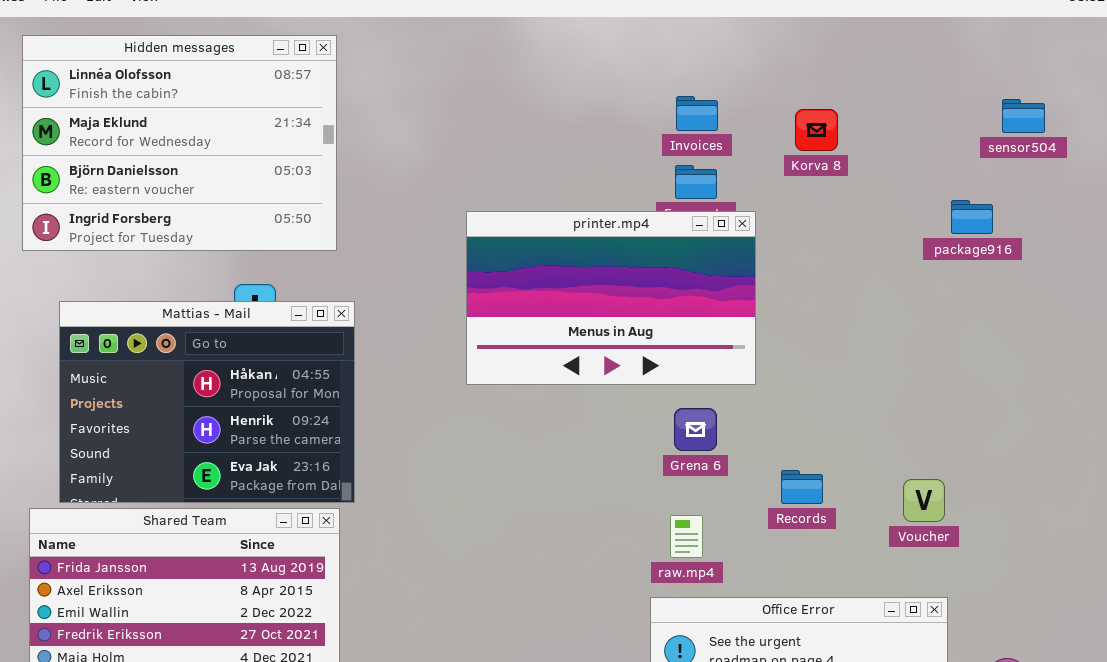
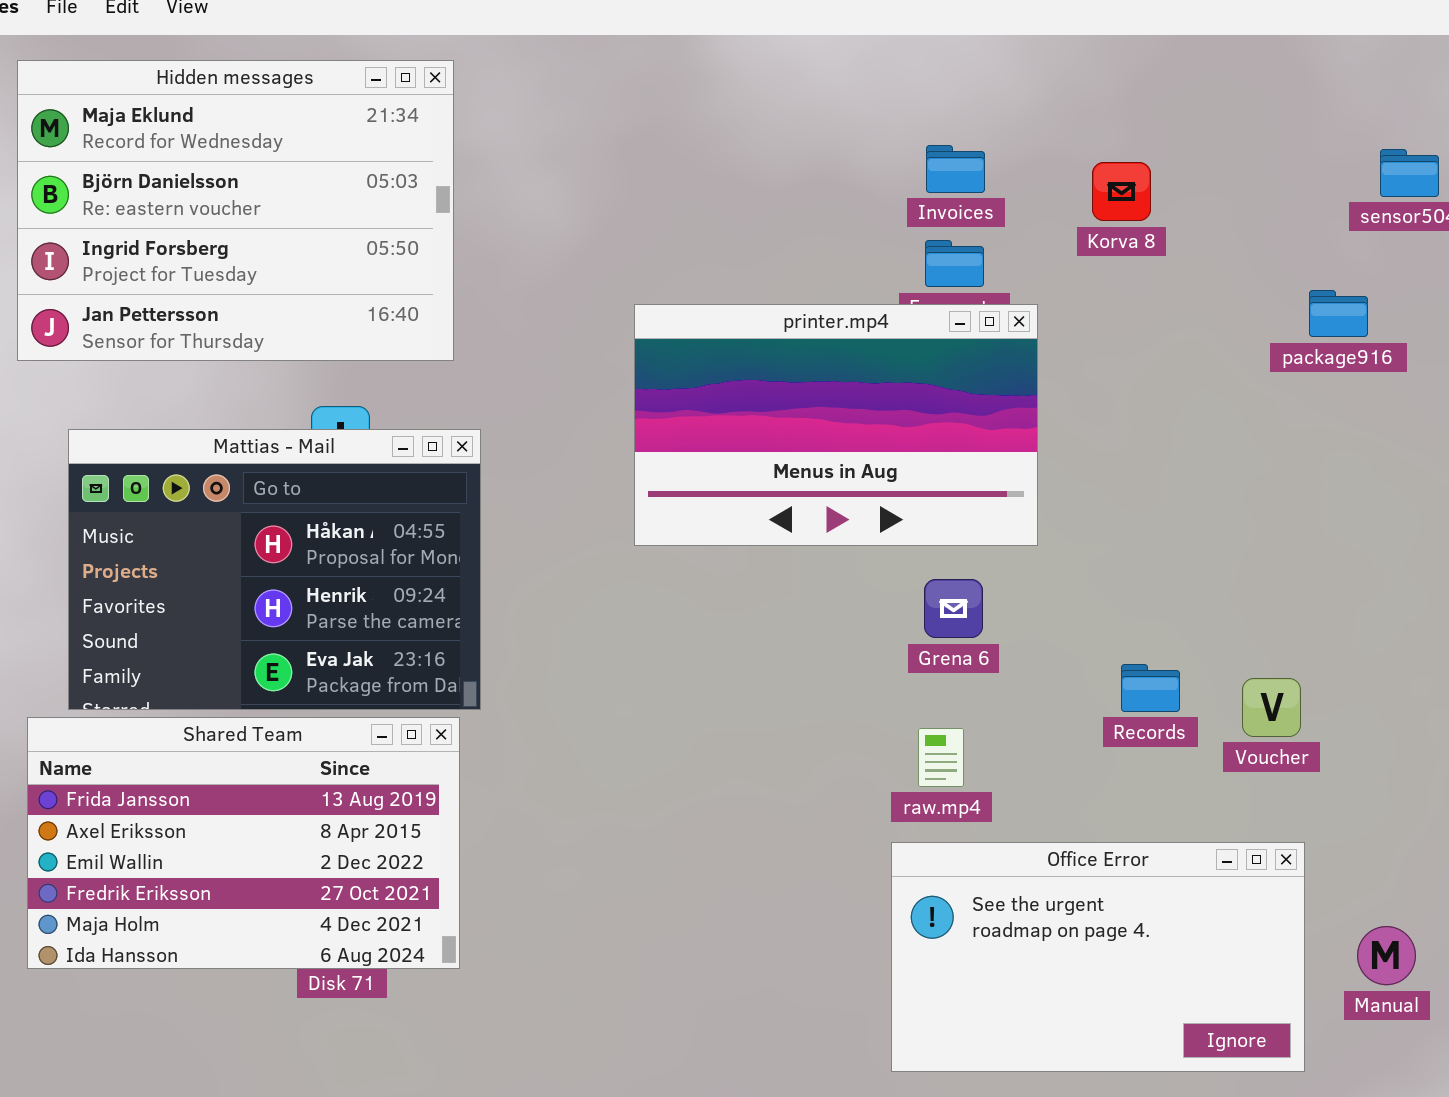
Hidden messages: [22,35,337,251] -> [17,60,454,361], scrolled down 1 row
Records: [781,470,823,504] -> [1121,664,1180,712], moved

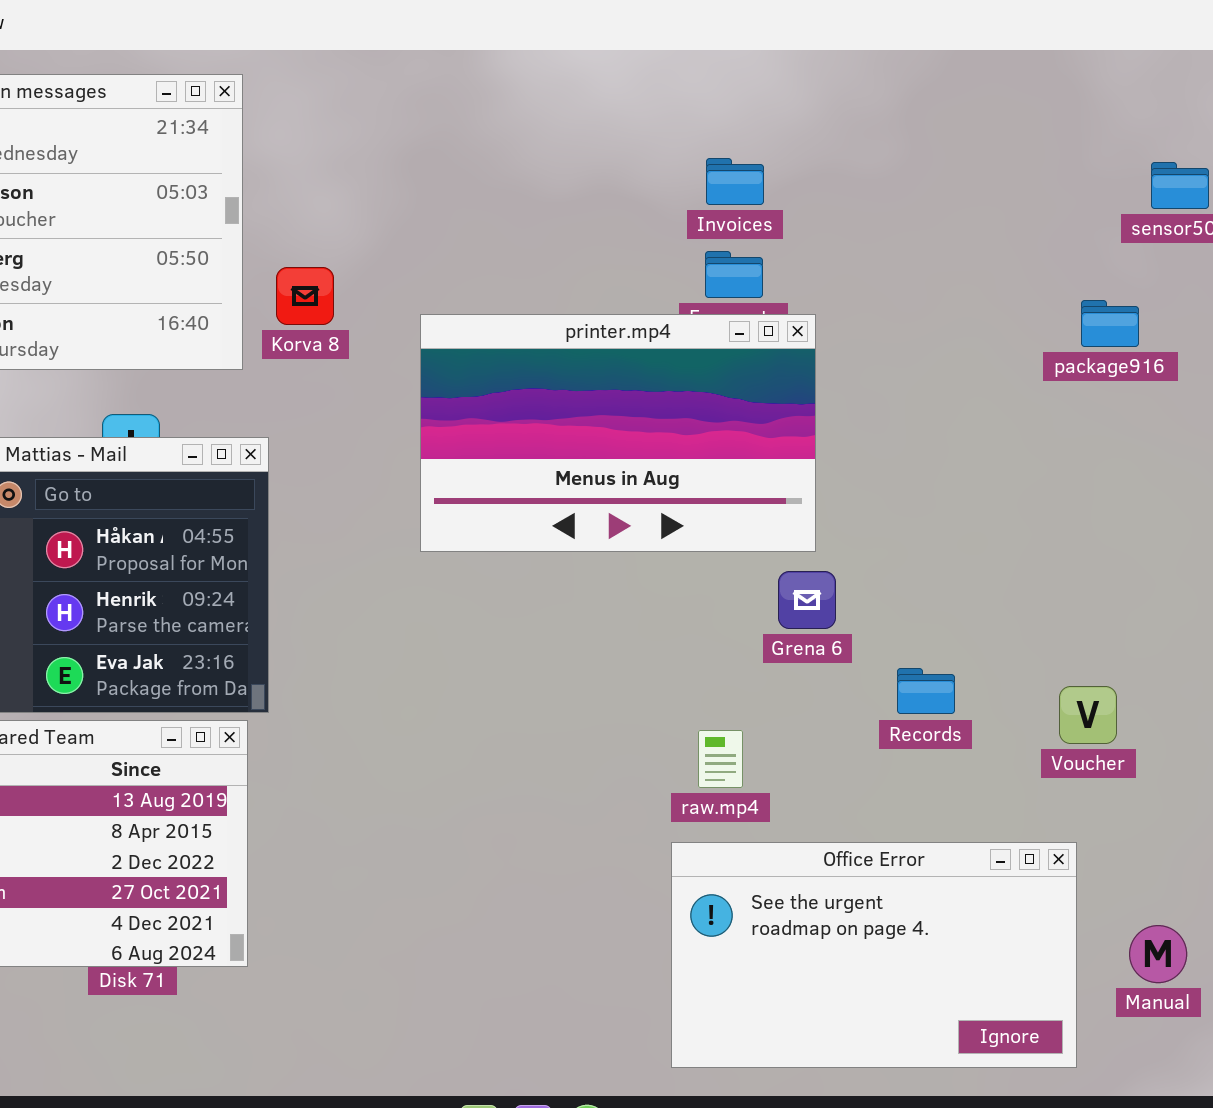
Korva 8: [1092,162,1151,221] -> [276,267,334,325], moved
Grena 6: [924,579,983,638] -> [778,571,836,629], moved
Voucher: [1242,678,1301,737] -> [1059,686,1117,744], moved

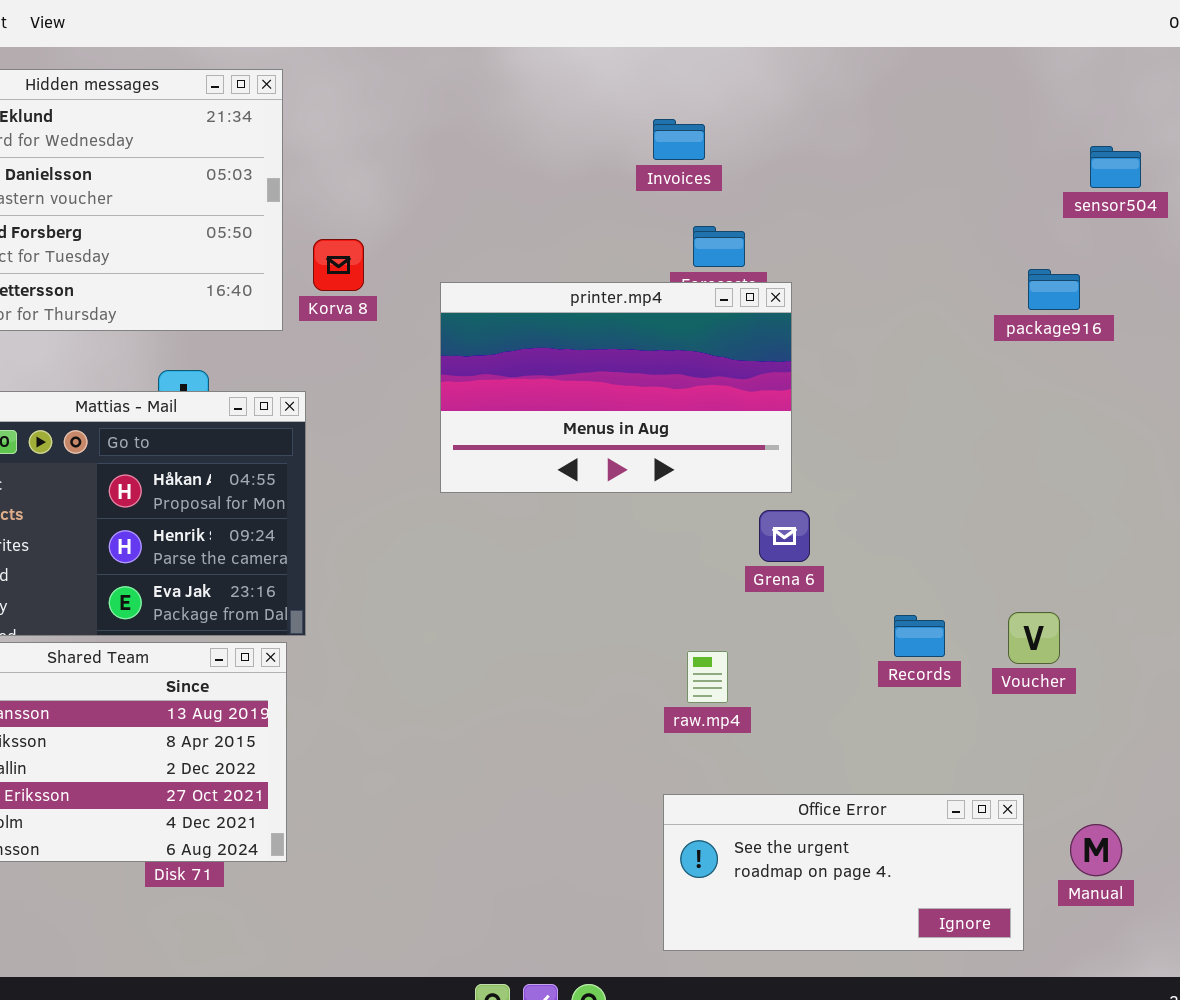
Invoices: [706,158,764,205] -> [653,119,705,160], moved
Records: [897,668,955,714] -> [894,615,945,657], moved
Office Error: [671,842,1077,1068] -> [663,794,1024,951], resized

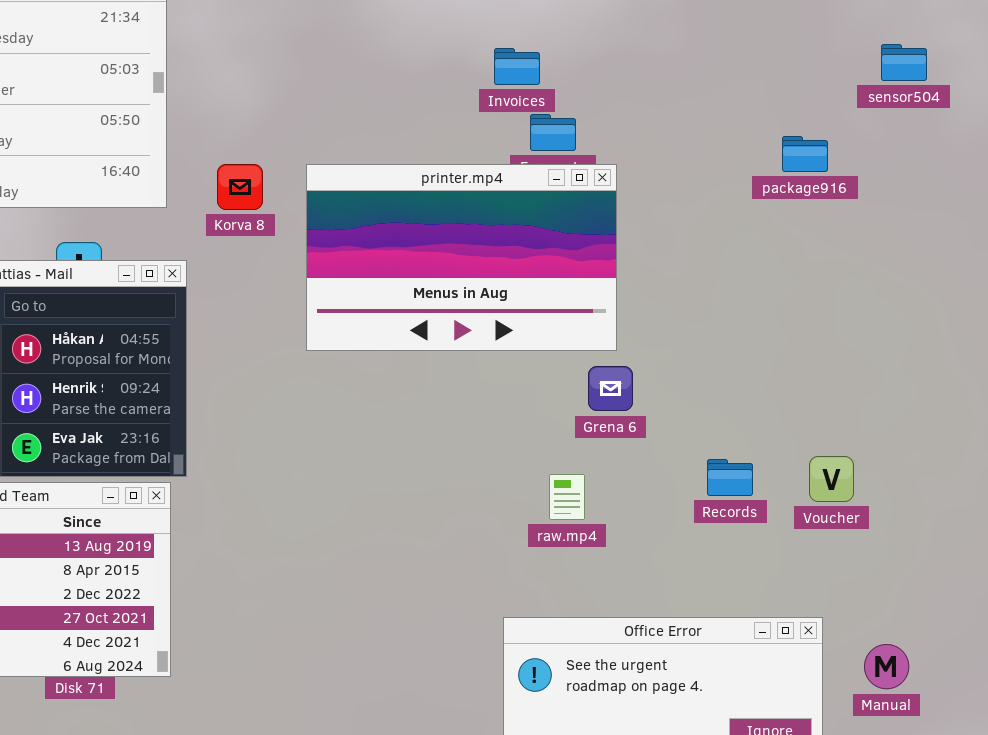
Invoices: [653,119,705,160] -> [494,48,540,85], moved
Korva 8: [313,239,364,291] -> [217,164,263,210], moved
package916: [1028,269,1080,310] -> [782,136,828,172], moved
raw.mp4: [687,651,728,703] -> [549,474,585,520], moved

